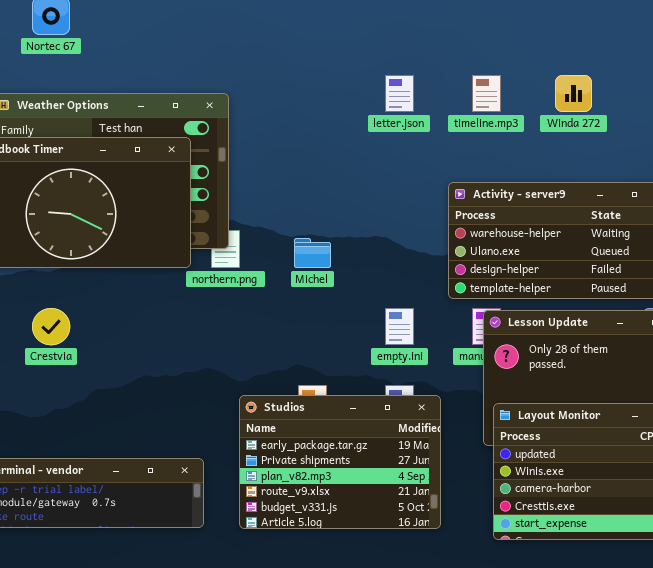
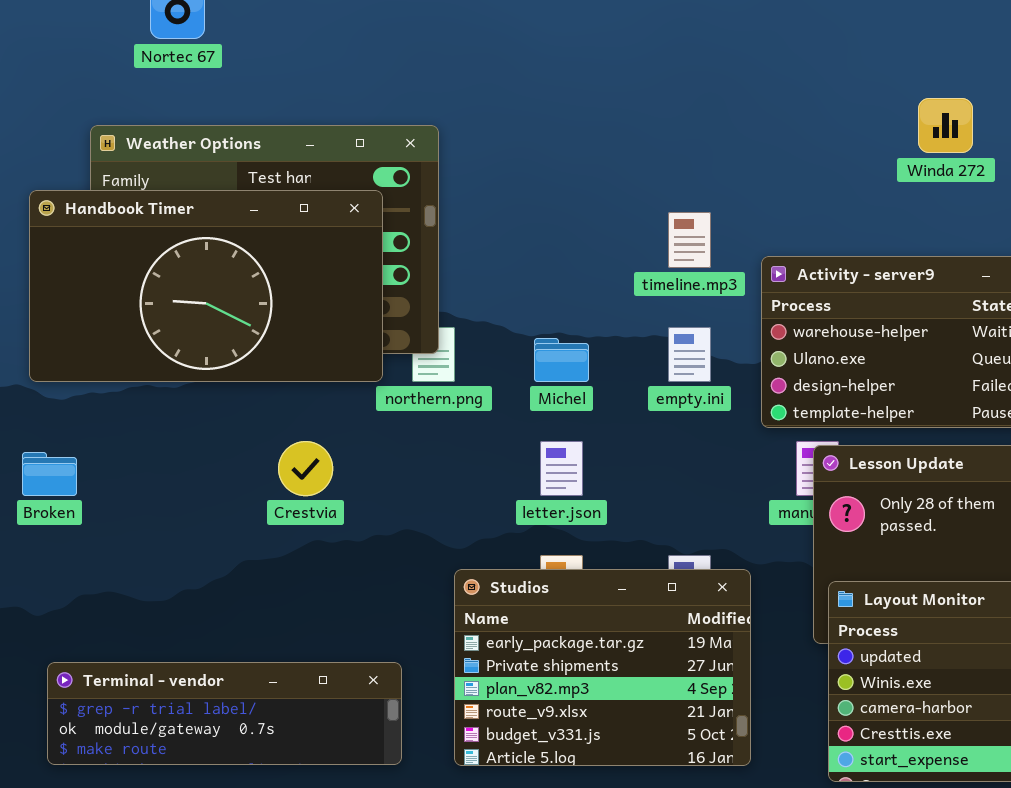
letter.json: [385,75,414,112] -> [540,441,583,496], moved
timeline.mp3: [472,75,501,112] -> [668,212,711,268], moved
Crestvia: [32,308,70,345] -> [278,441,333,496], moved
empty.ini: [385,308,414,345] -> [668,327,711,382], moved

